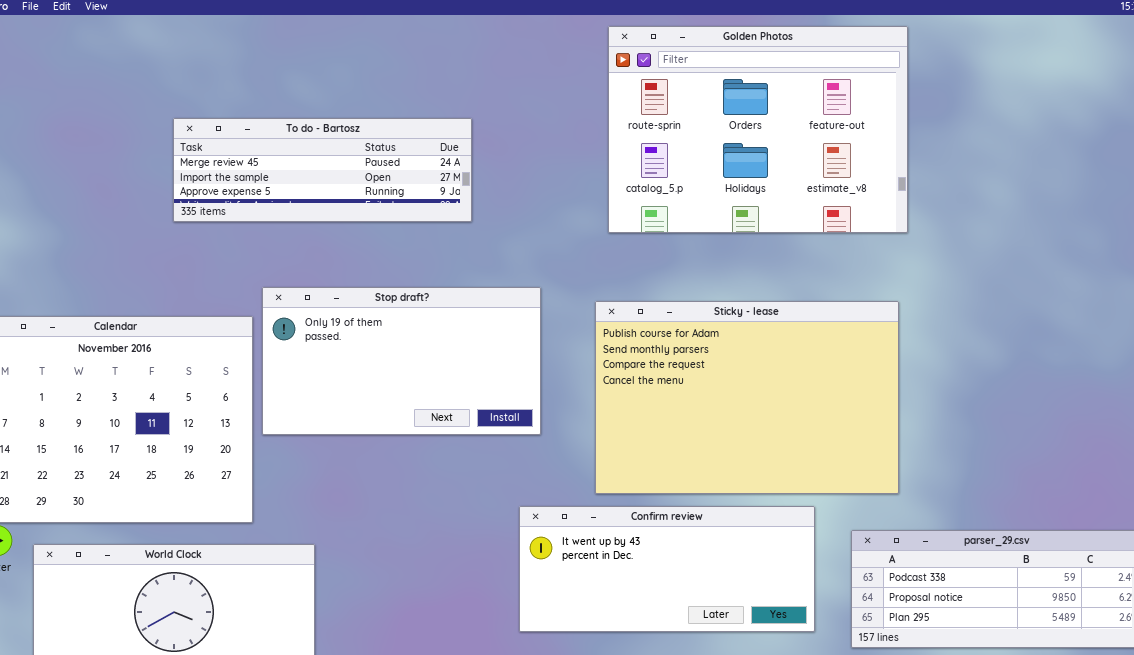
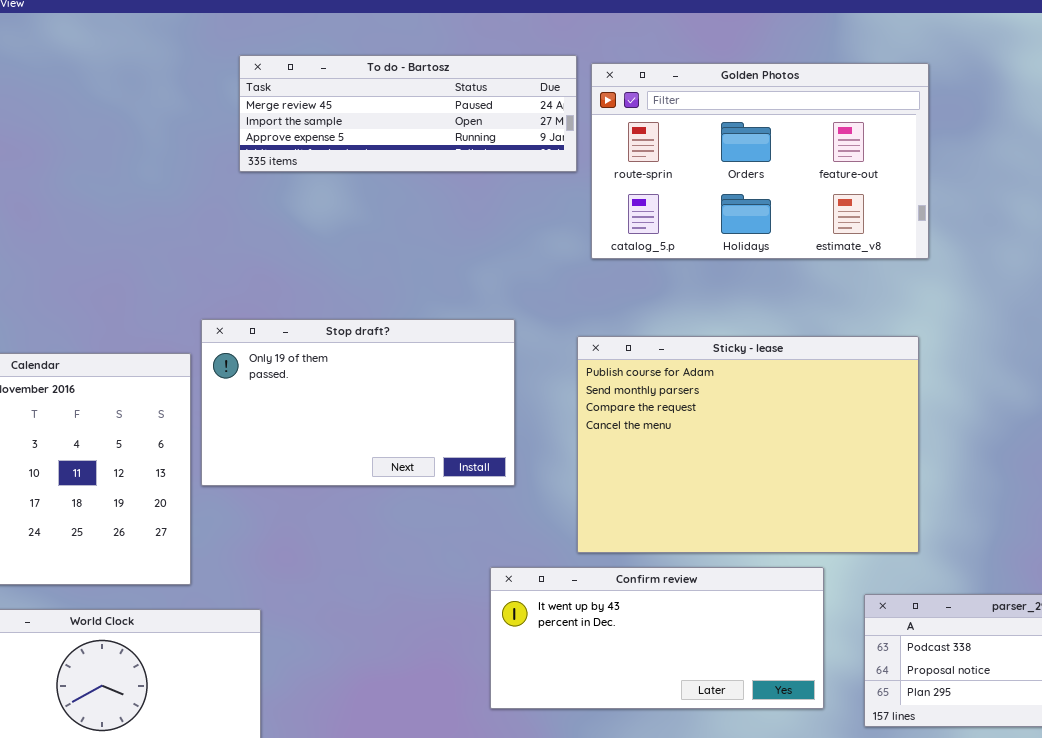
Golden Photos: [608,26,908,233] -> [591,63,929,259], resized
To do - Bartosz: [173,118,472,222] -> [239,55,577,172], moved

